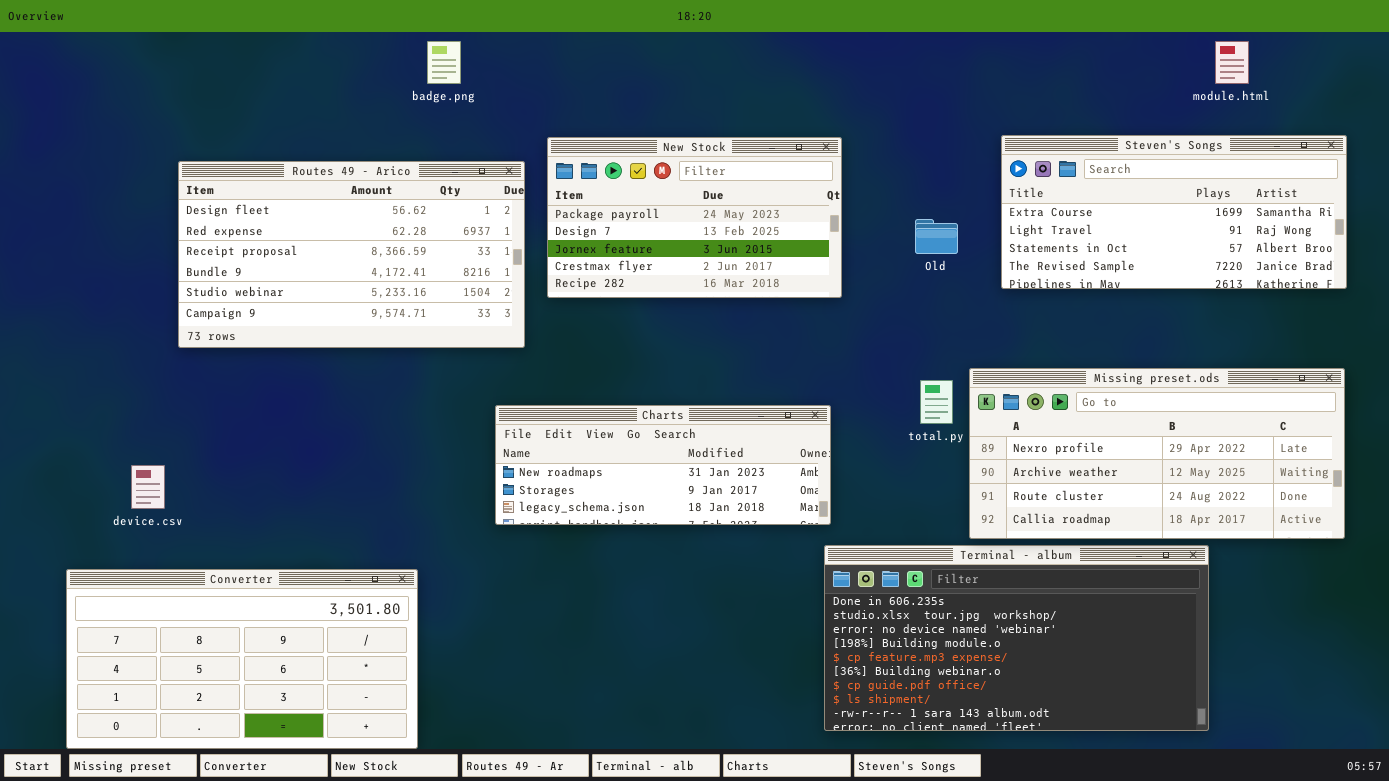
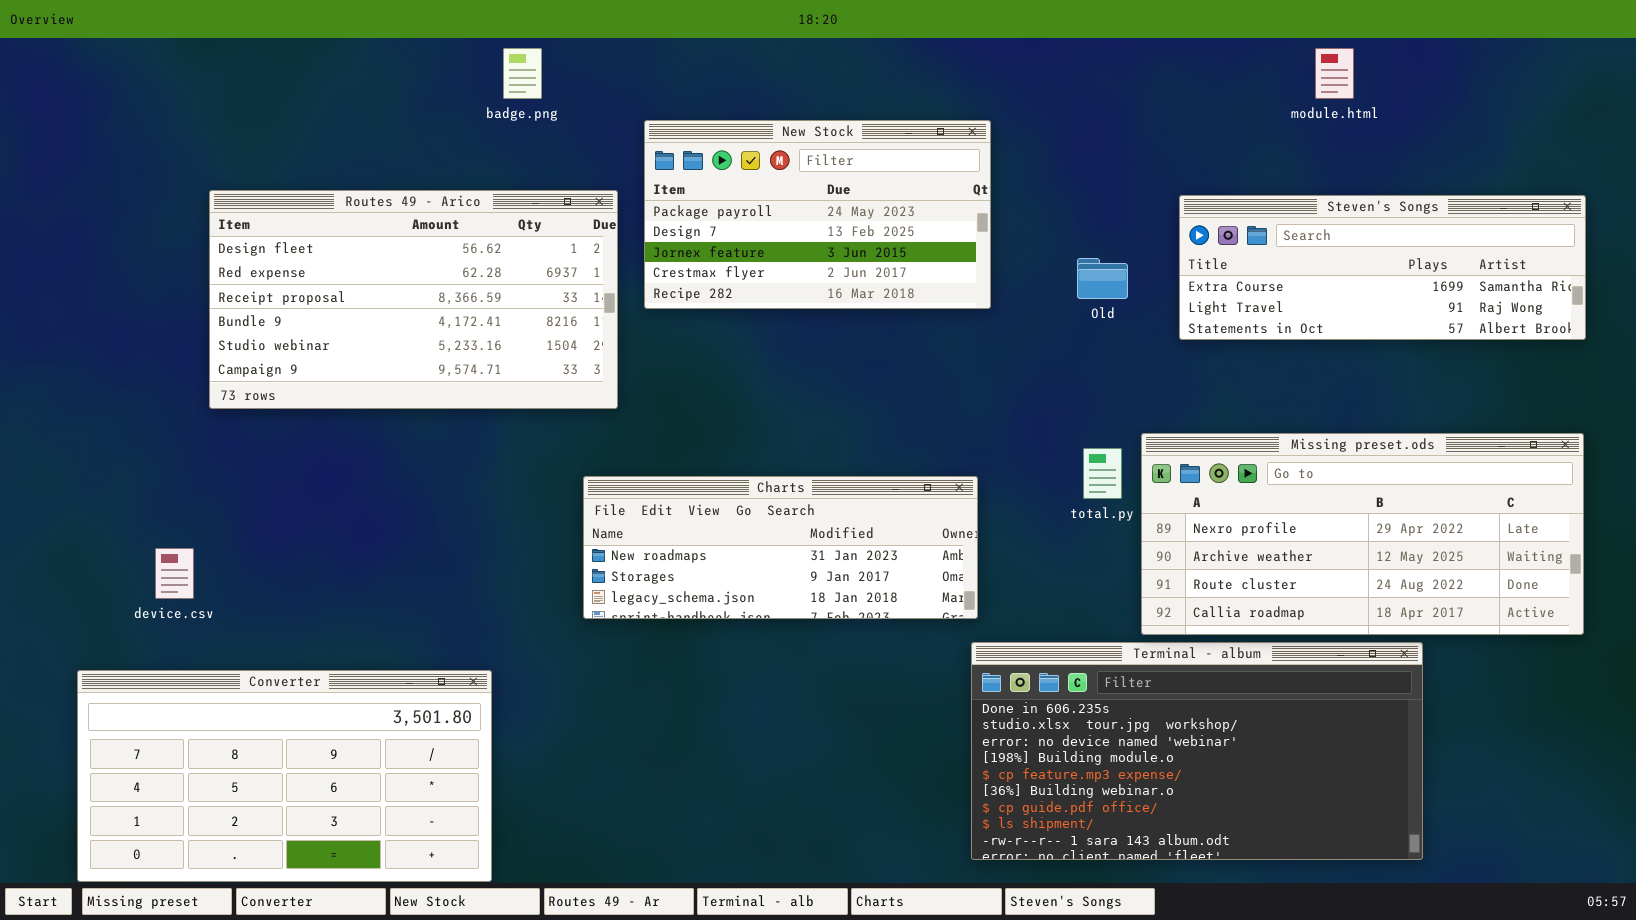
module.html: [1215,41,1249,84] -> [1315,48,1354,99], moved
Steven's Songs: [1001,135,1347,289] -> [1179,195,1586,340], resized
New Stock: [547,137,842,298] -> [644,120,991,309], moved

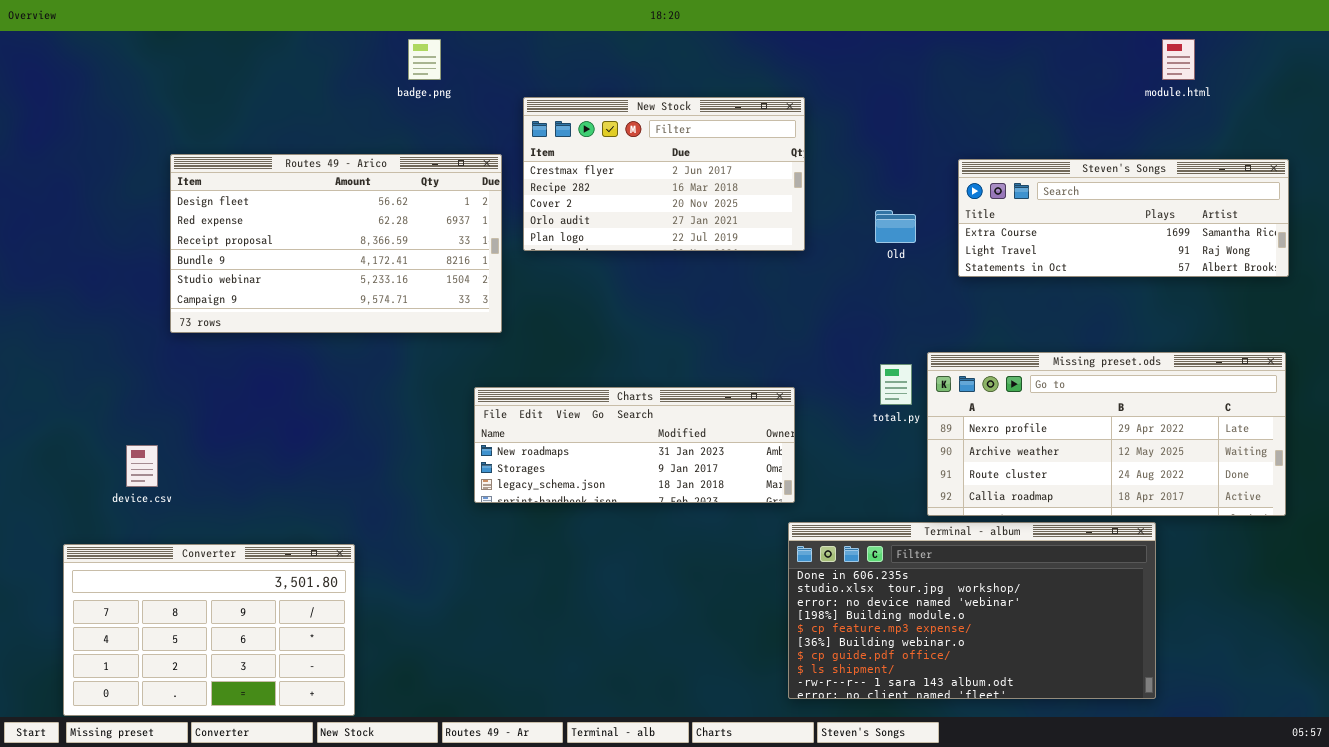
module.html: [1315,48,1354,99] -> [1162,39,1195,80], moved
New Stock: [644,120,991,309] -> [523,97,805,251], scrolled down 3 rows
Converter: [77,670,492,882] -> [63,544,355,716], resized

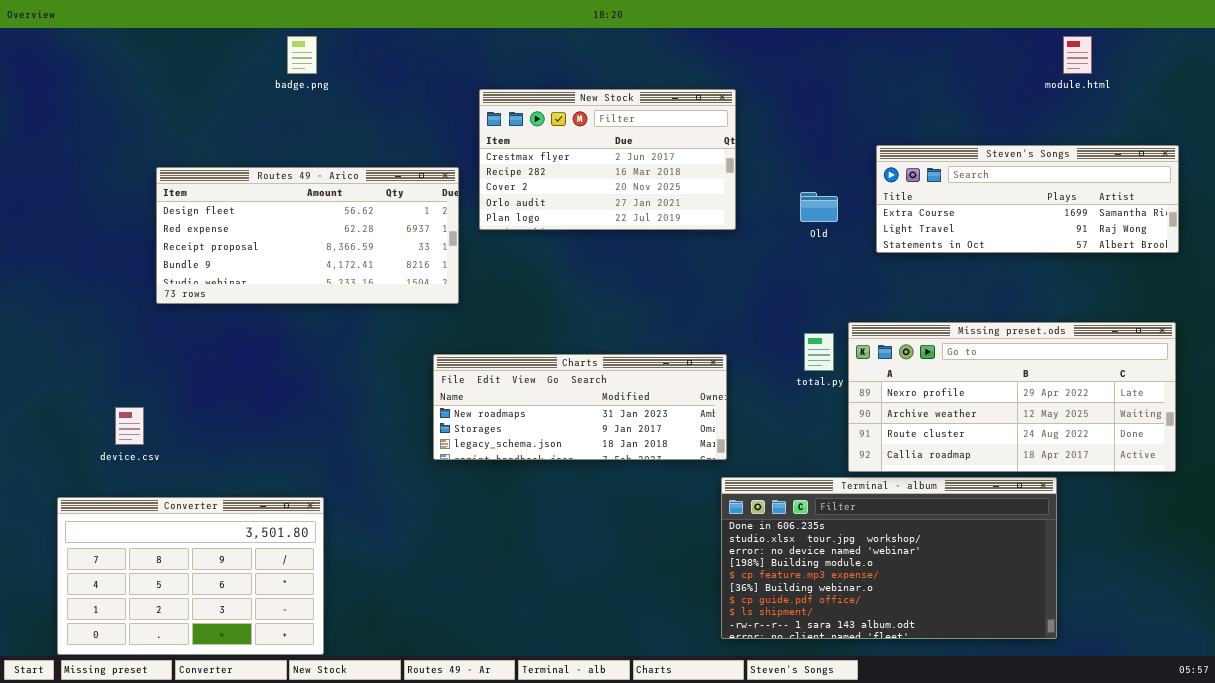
badge.png: [408,39,441,80] -> [287,36,317,74], moved
Routes 49 - Arico: [170,154,502,333] -> [156,167,459,304], resized

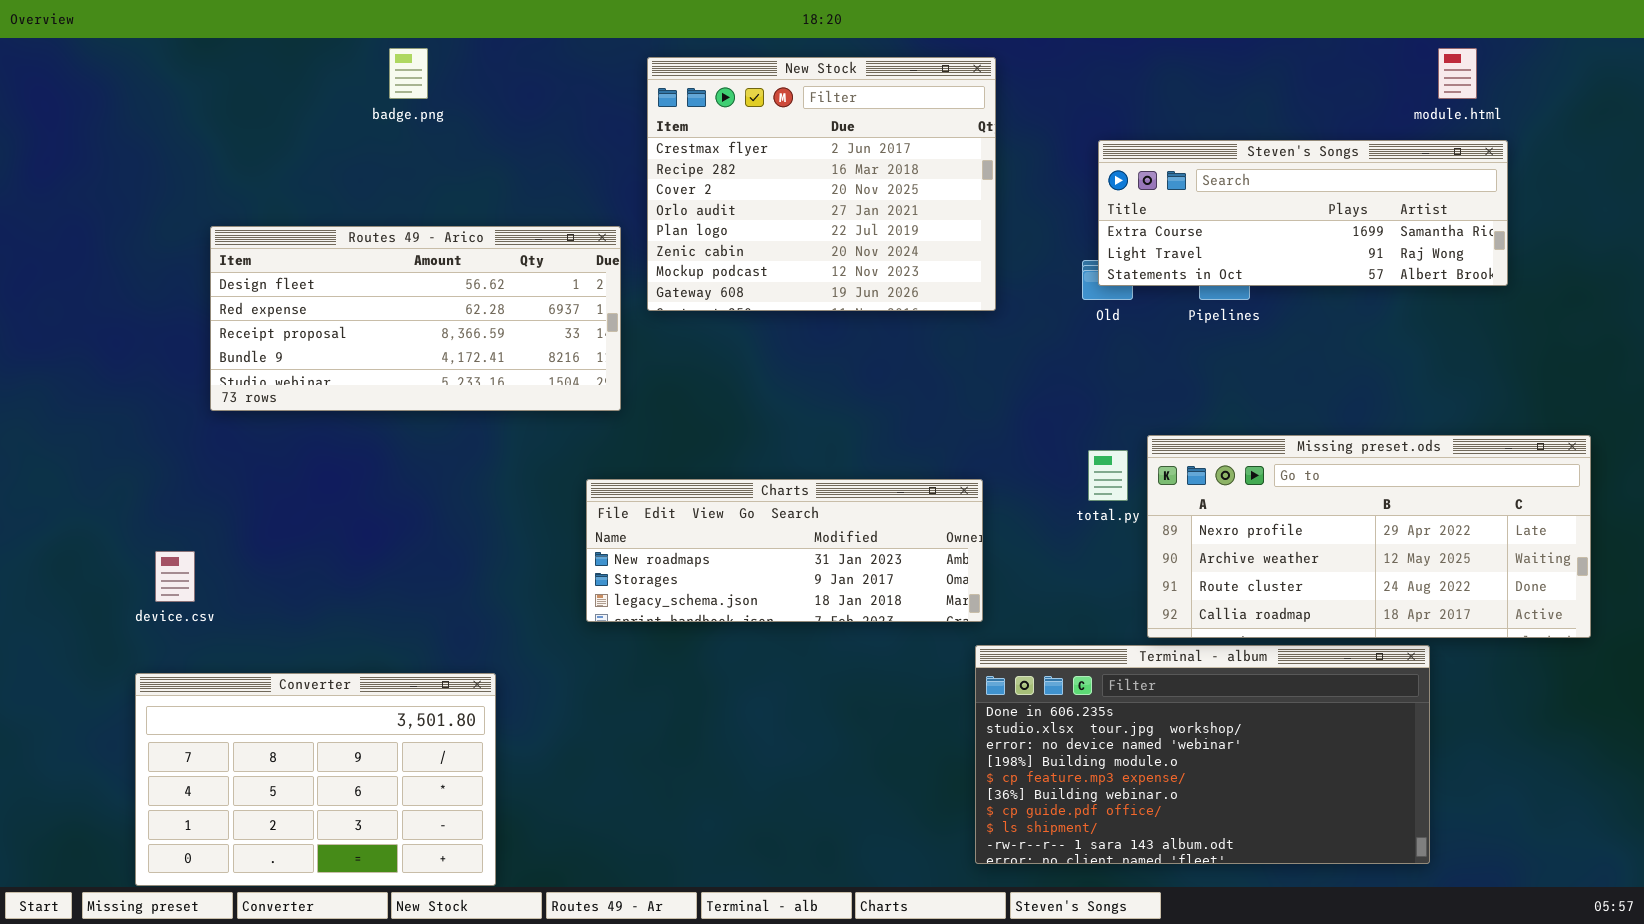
New Stock: [479,89,736,230] -> [647,57,996,311], resized
Steven's Songs: [876,145,1179,253] -> [1098,140,1508,286], moved
Converter: [57,497,324,655] -> [135,673,496,886], moved

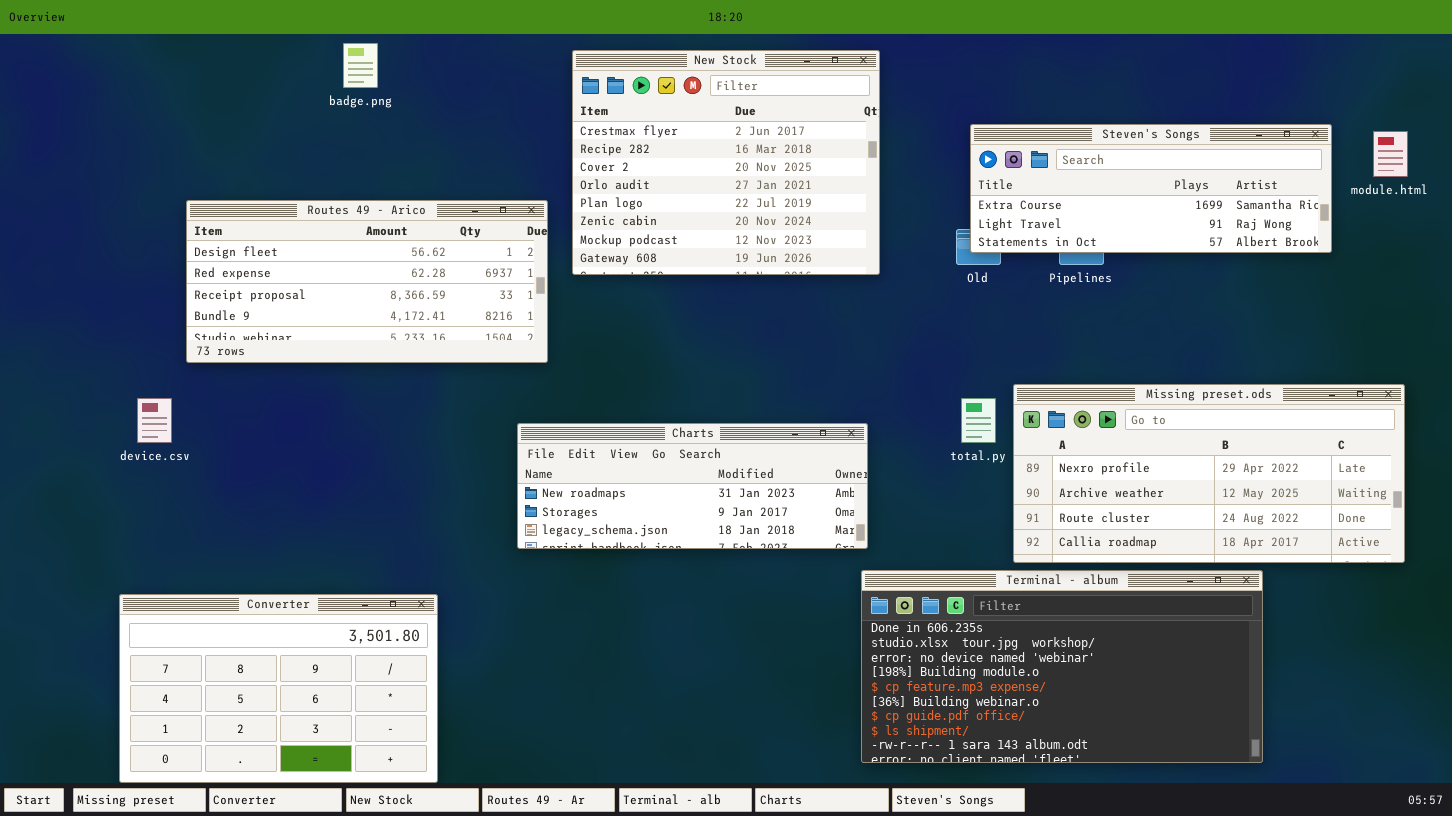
module.html: [1438,48,1477,99] -> [1373,131,1408,177], moved
device.csv: [155,551,195,602] -> [137,398,172,443], moved

